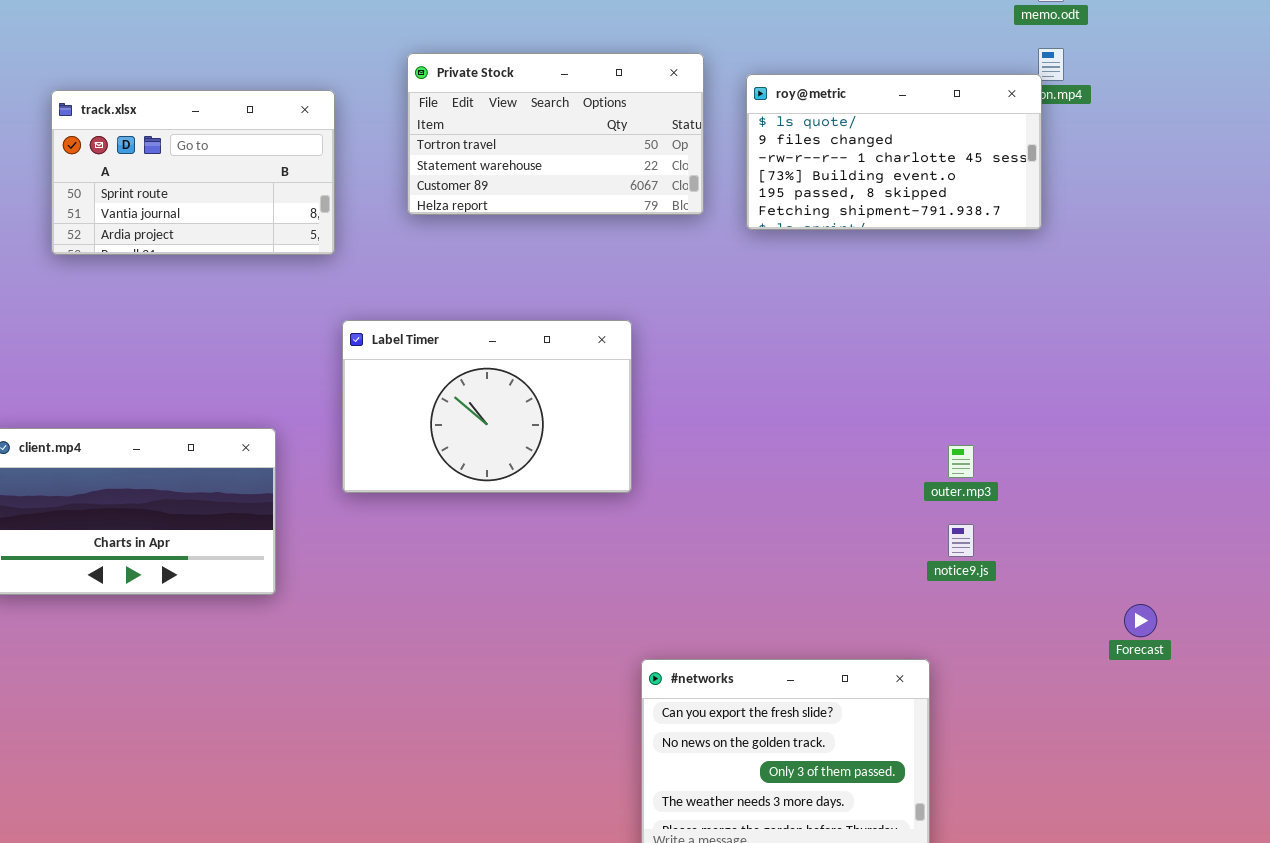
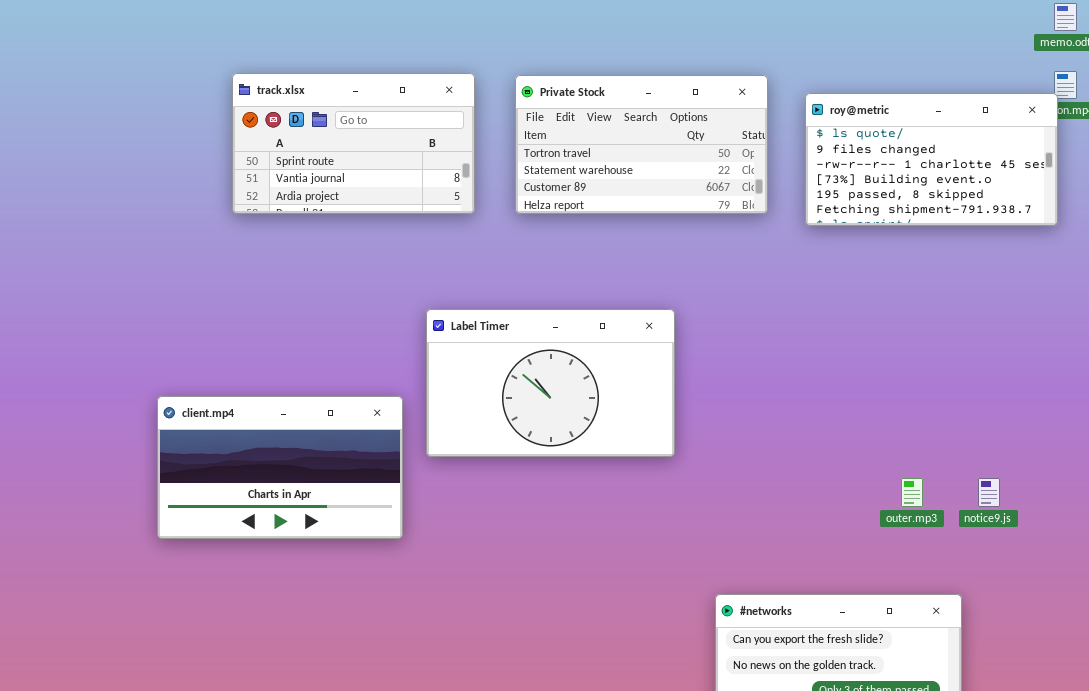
track.xlsx: [51,90,335,255] -> [232,73,475,214], moved
Label Timer: [342,320,632,493] -> [426,309,675,457], moved
outer.mp3: [948,445,974,478] -> [901,478,923,507], moved

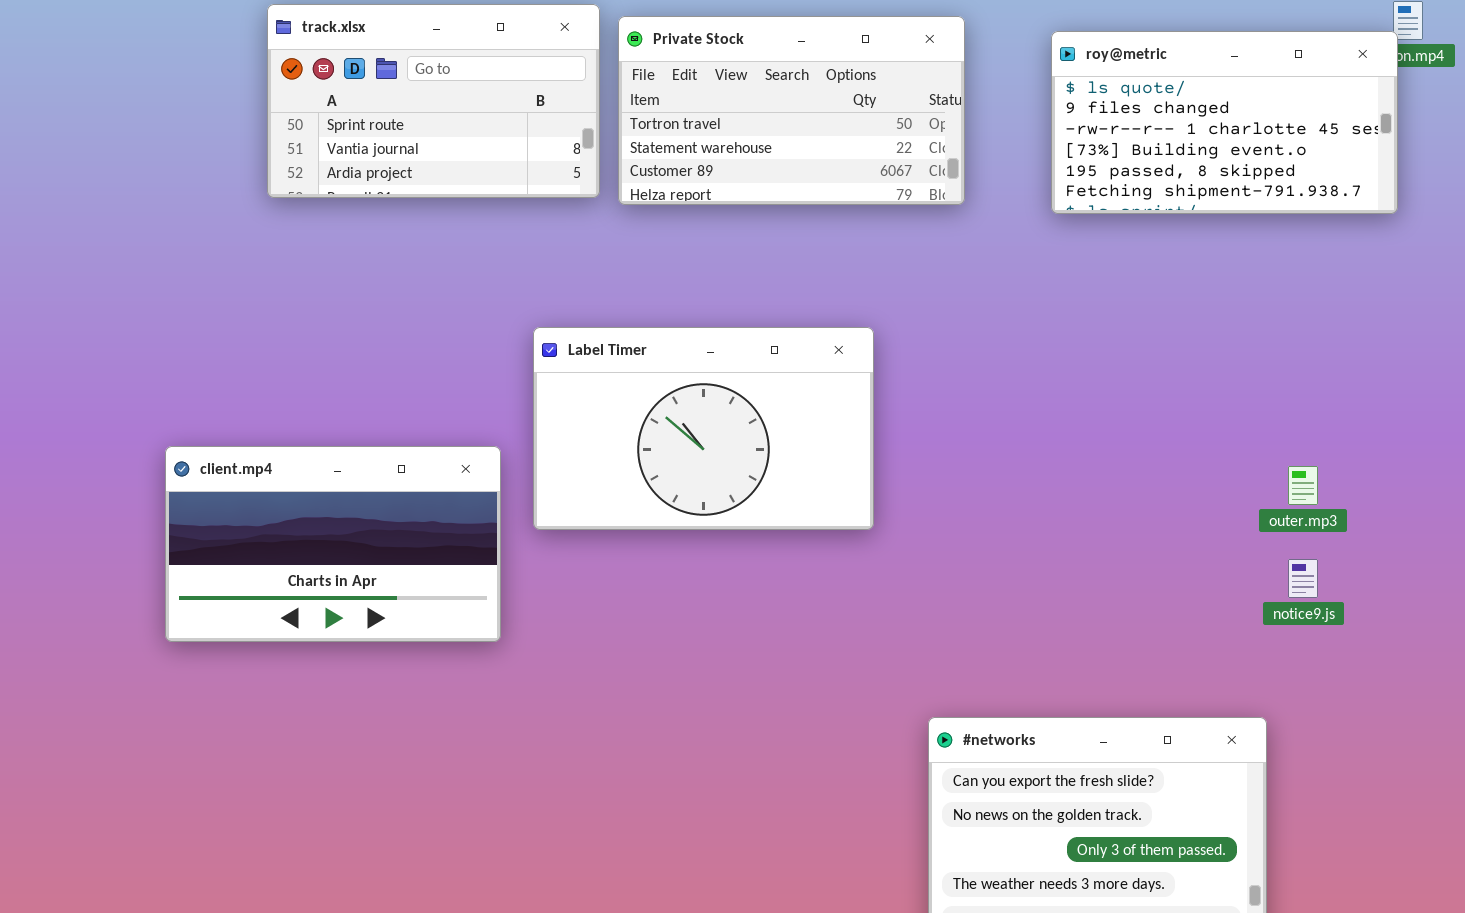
Private Stock: [515,75,768,214] -> [618,16,965,205], moved
outer.mp3: [901,478,923,507] -> [1288,466,1318,505], moved

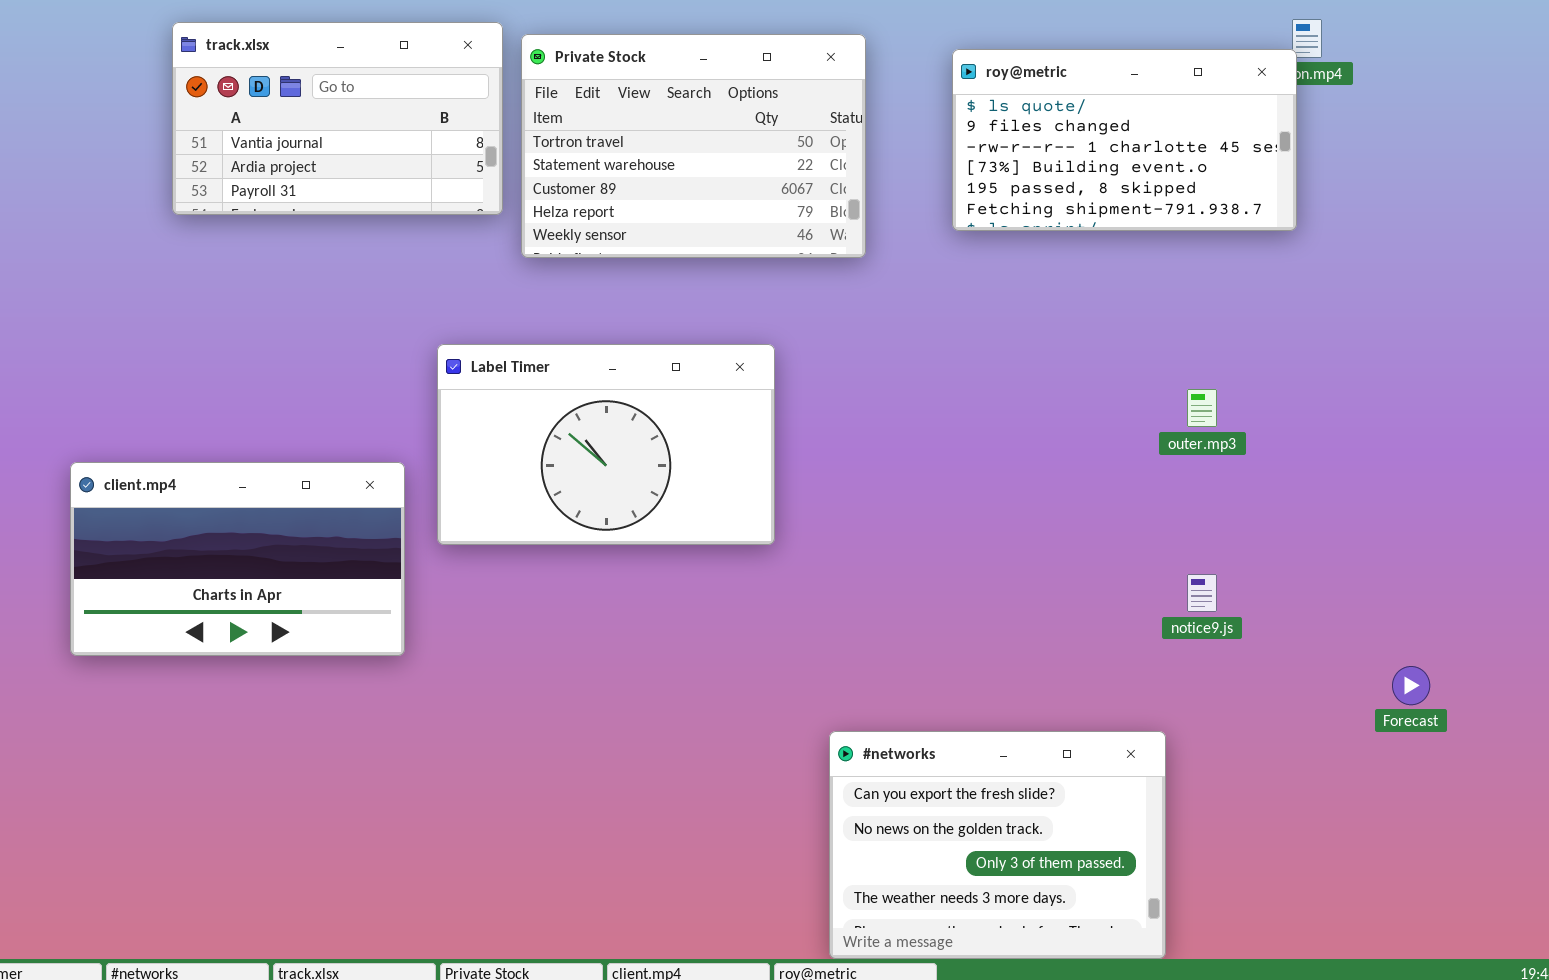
track.xlsx: [267,4,600,198] -> [172,22,503,215], scrolled down 1 row
Private Stock: [618,16,965,205] -> [521,34,866,258], resized
outer.mp3: [1288,466,1318,505] -> [1187,389,1217,427], moved

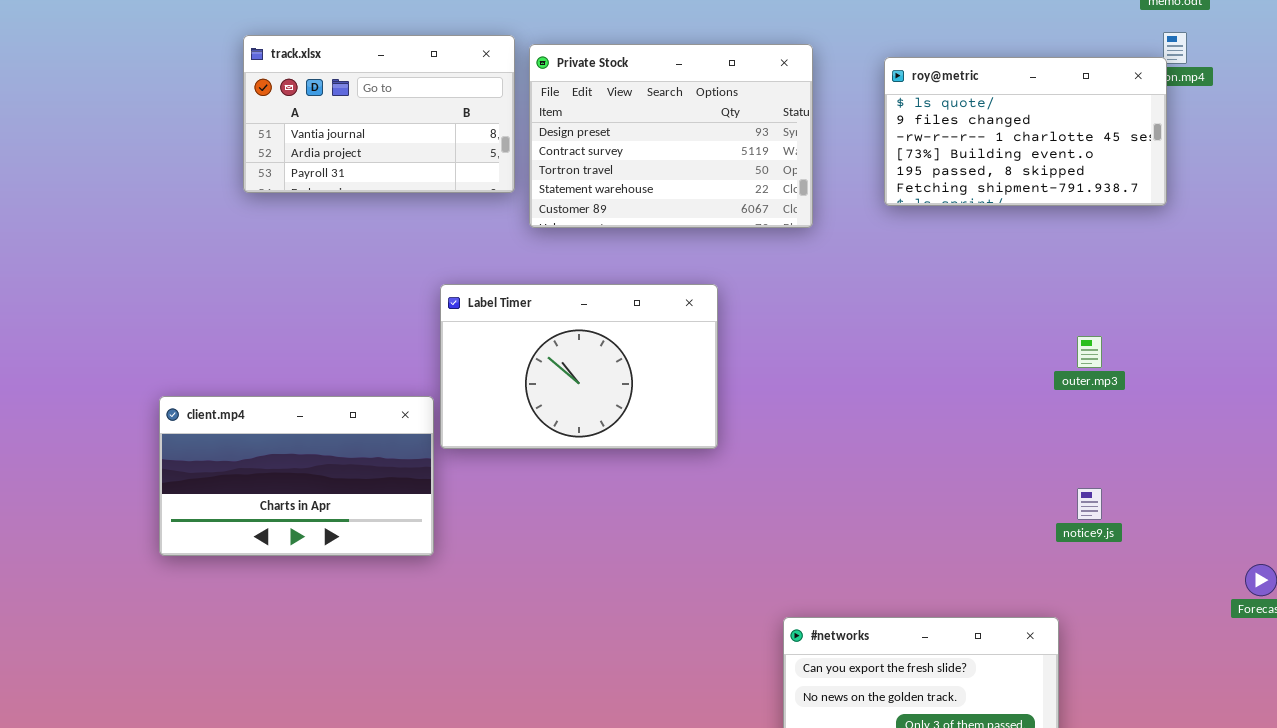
Private Stock: [521,34,866,258] -> [529,44,813,228], scrolled up 2 rows
Label Timer: [437,344,775,545] -> [440,284,718,449], moved

